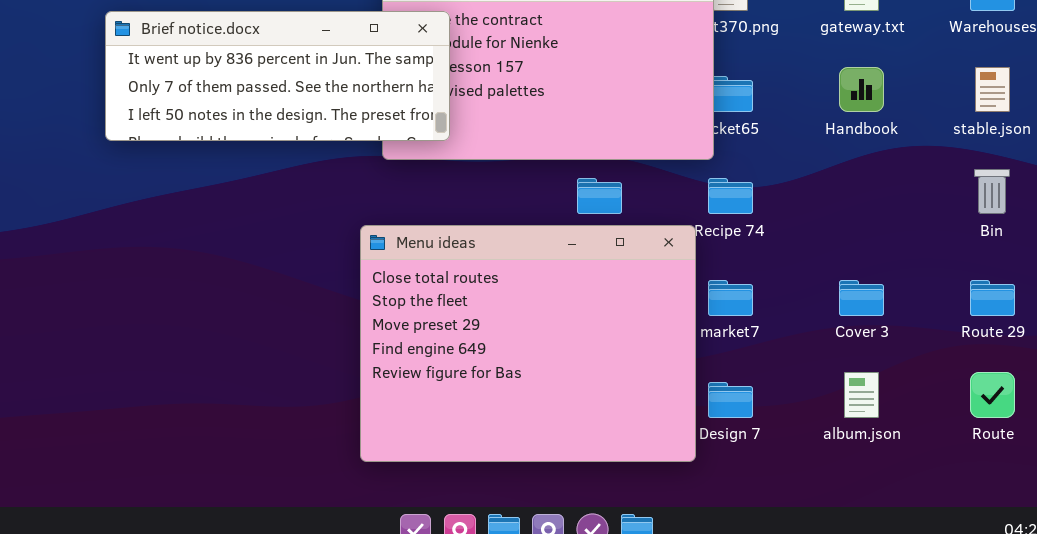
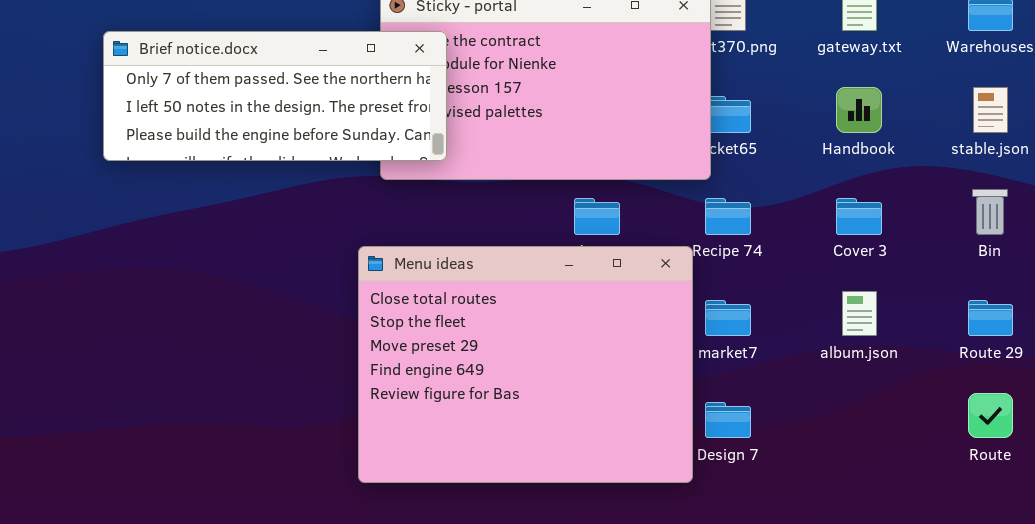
Brief notice.docx: [105,11,450,141] -> [103,31,447,161], scrolled down 1 row
Cover 3: [839,280,884,316] -> [836,198,882,235], moved
album.json: [844,372,879,418] -> [842,291,877,336], moved

